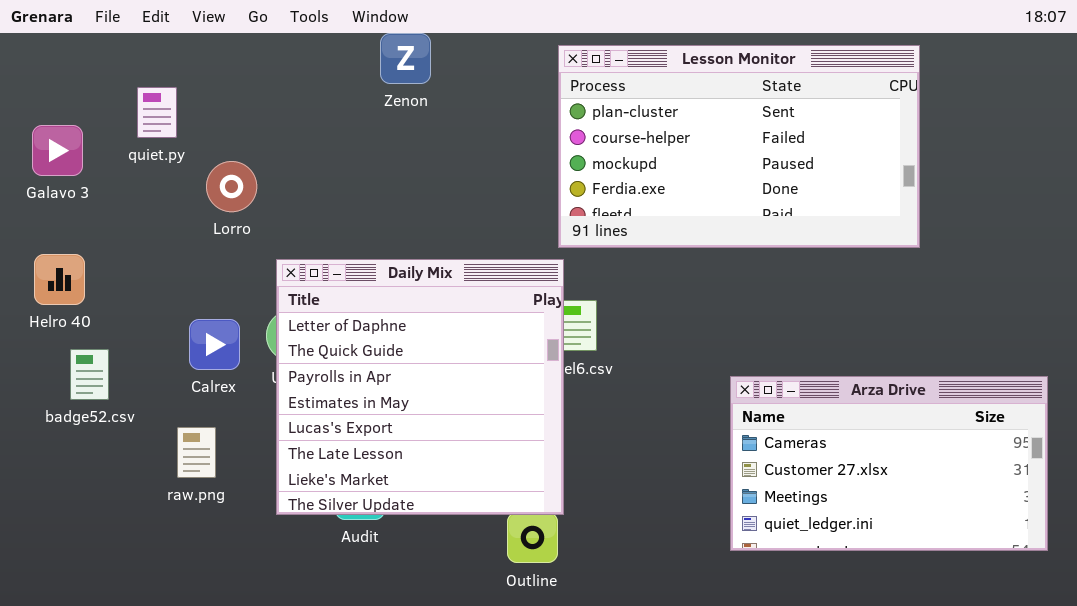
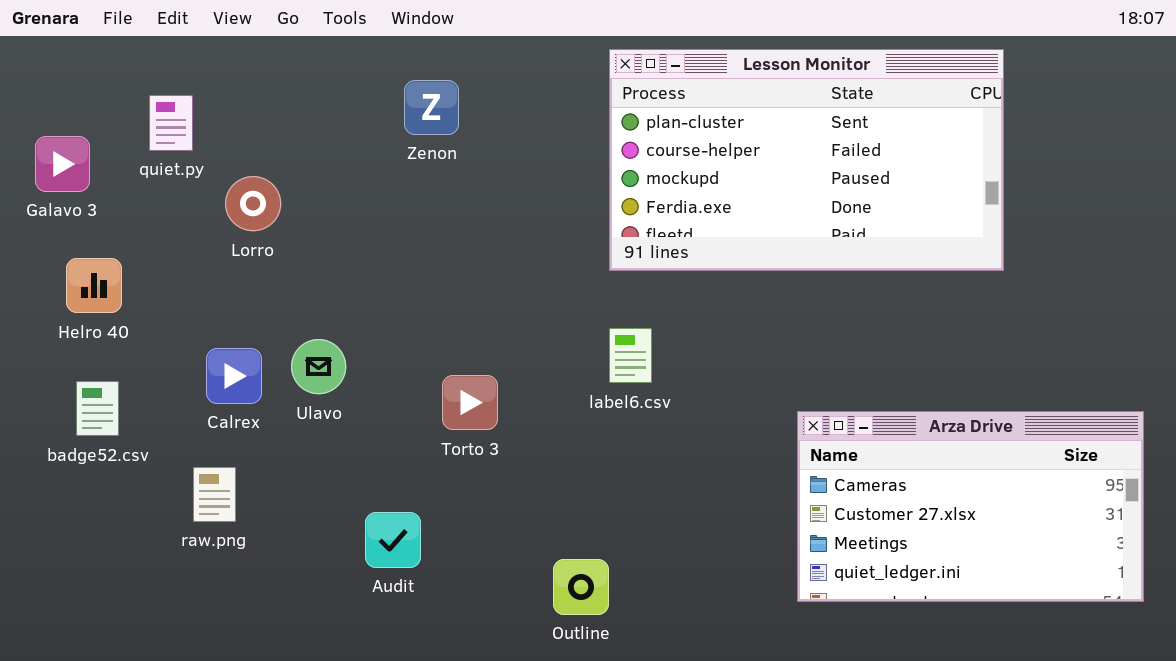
Zenon: [380,33,431,84] -> [404,80,459,135], moved
Helro 40: [34,254,85,305] -> [66,258,122,313], moved
Daily Mix: [276,259,564,515] -> none, closed

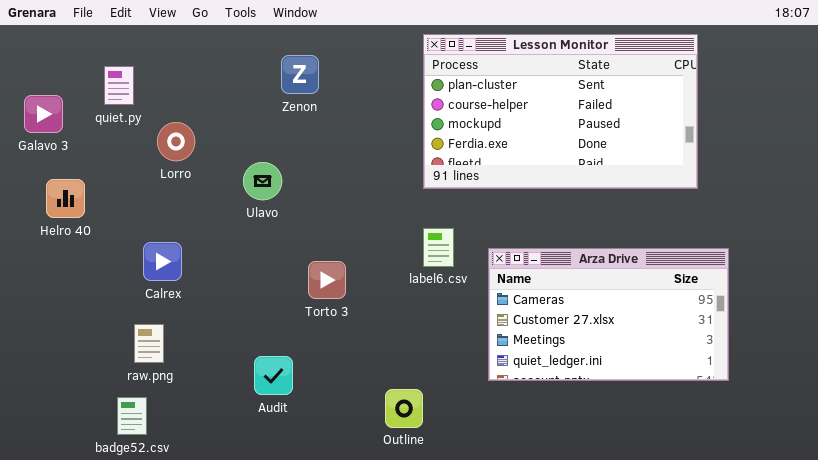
Ulavo: [291,339,346,394] -> [243,162,282,200], moved
badge52.csv: [76,381,119,436] -> [117,397,147,435], moved
Arza Drive: [797,411,1144,602] -> [488,248,729,381], moved

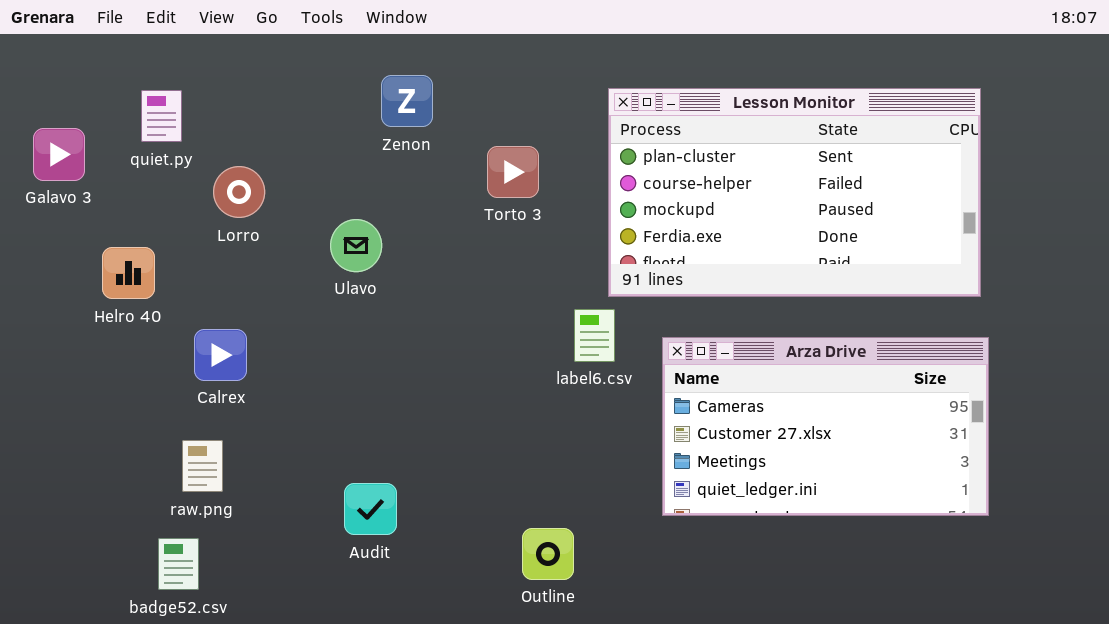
Lesson Monitor: [423,34,698,189] -> [608,88,981,297], moved
Helro 40: [46,179,85,218] -> [102,247,155,299], moved
Torto 3: [308,261,346,299] -> [487,146,539,198], moved

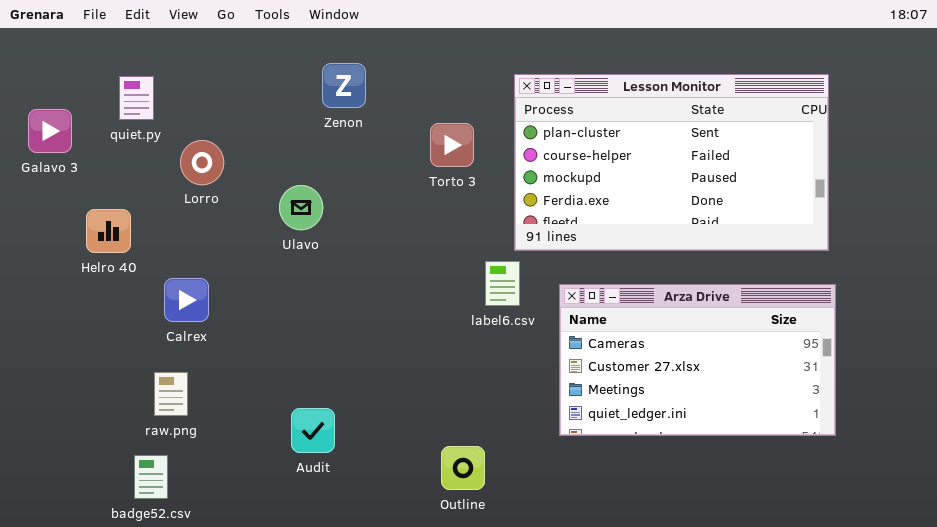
Torto 3: [487,146,539,198] -> [430,123,474,167], moved

